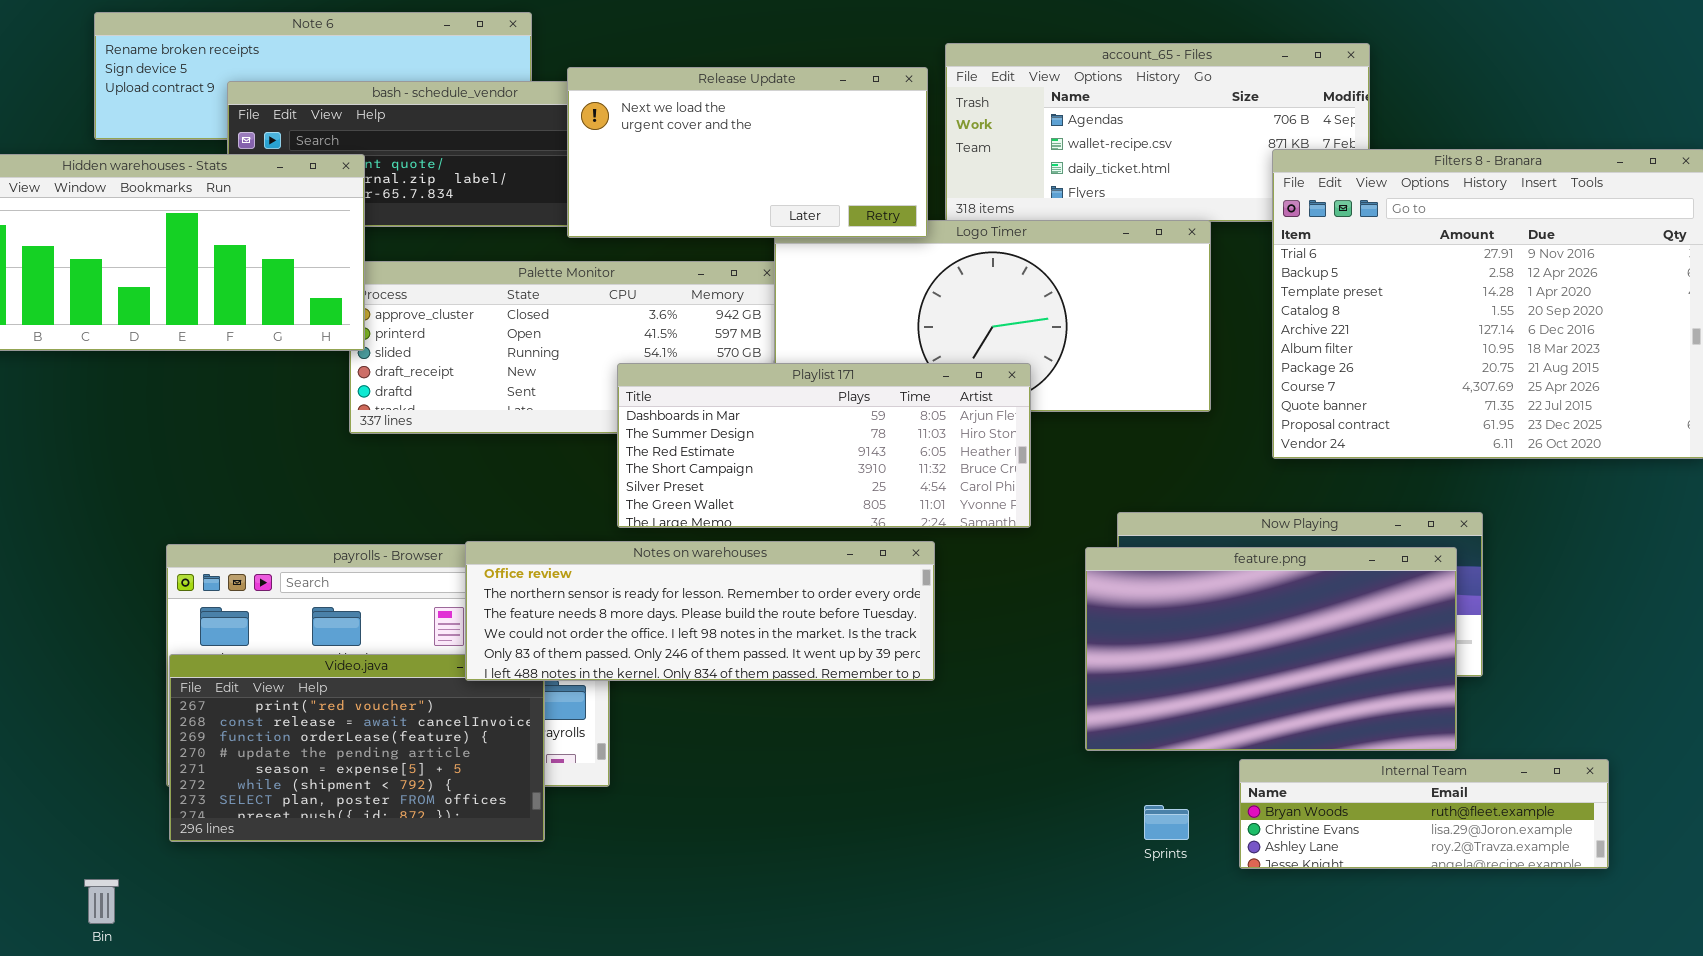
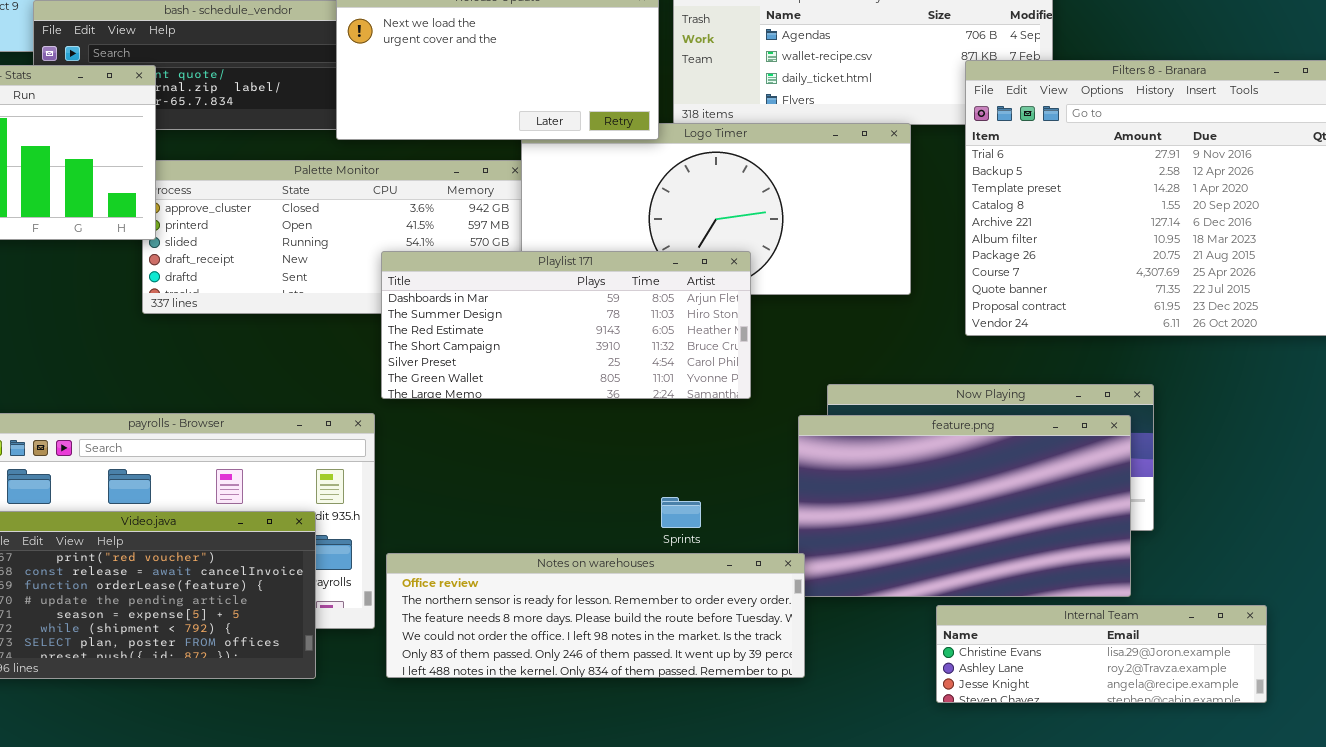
Notes on warehouses: [465,541,935,681] -> [386,553,805,678], moved
Internal Team: [1239,759,1609,869] -> [936,605,1267,703], scrolled down 1 row
Sprints: [1144,805,1189,840] -> [661,497,701,528], moved

